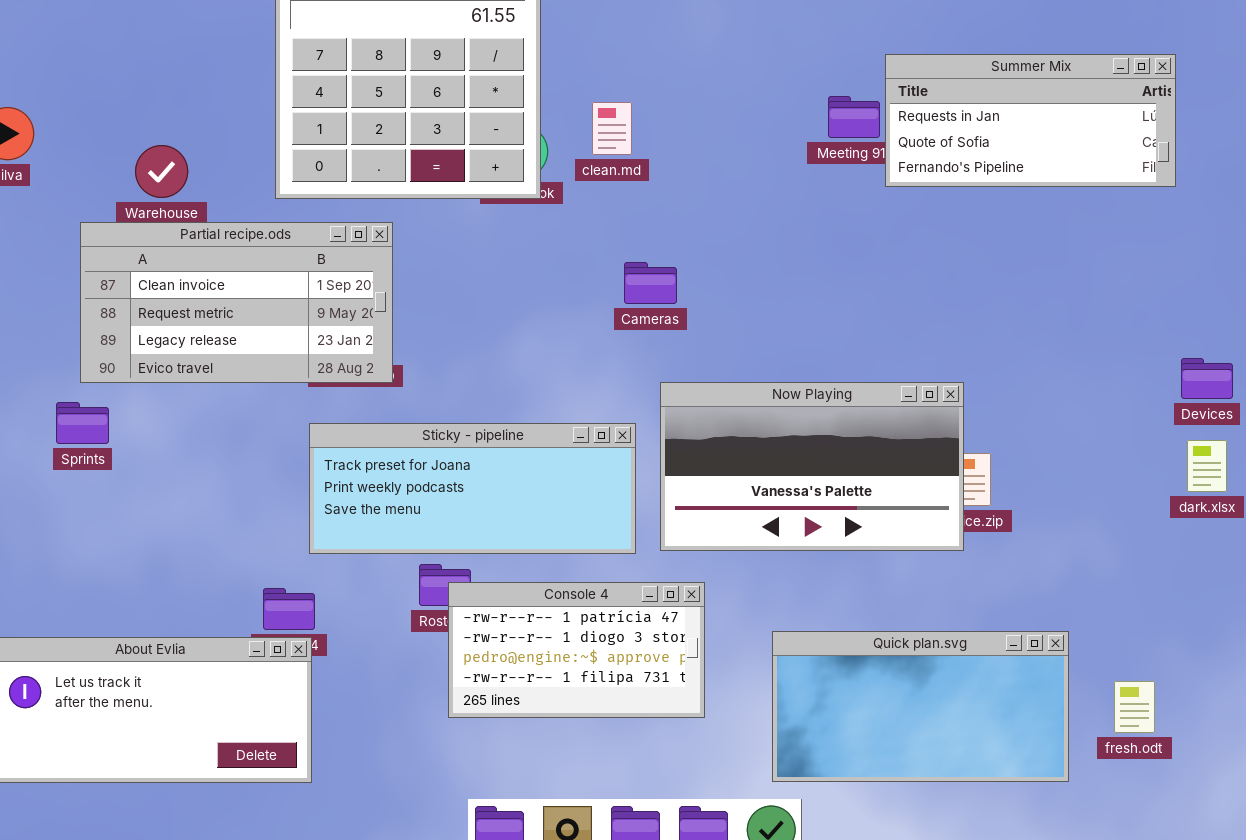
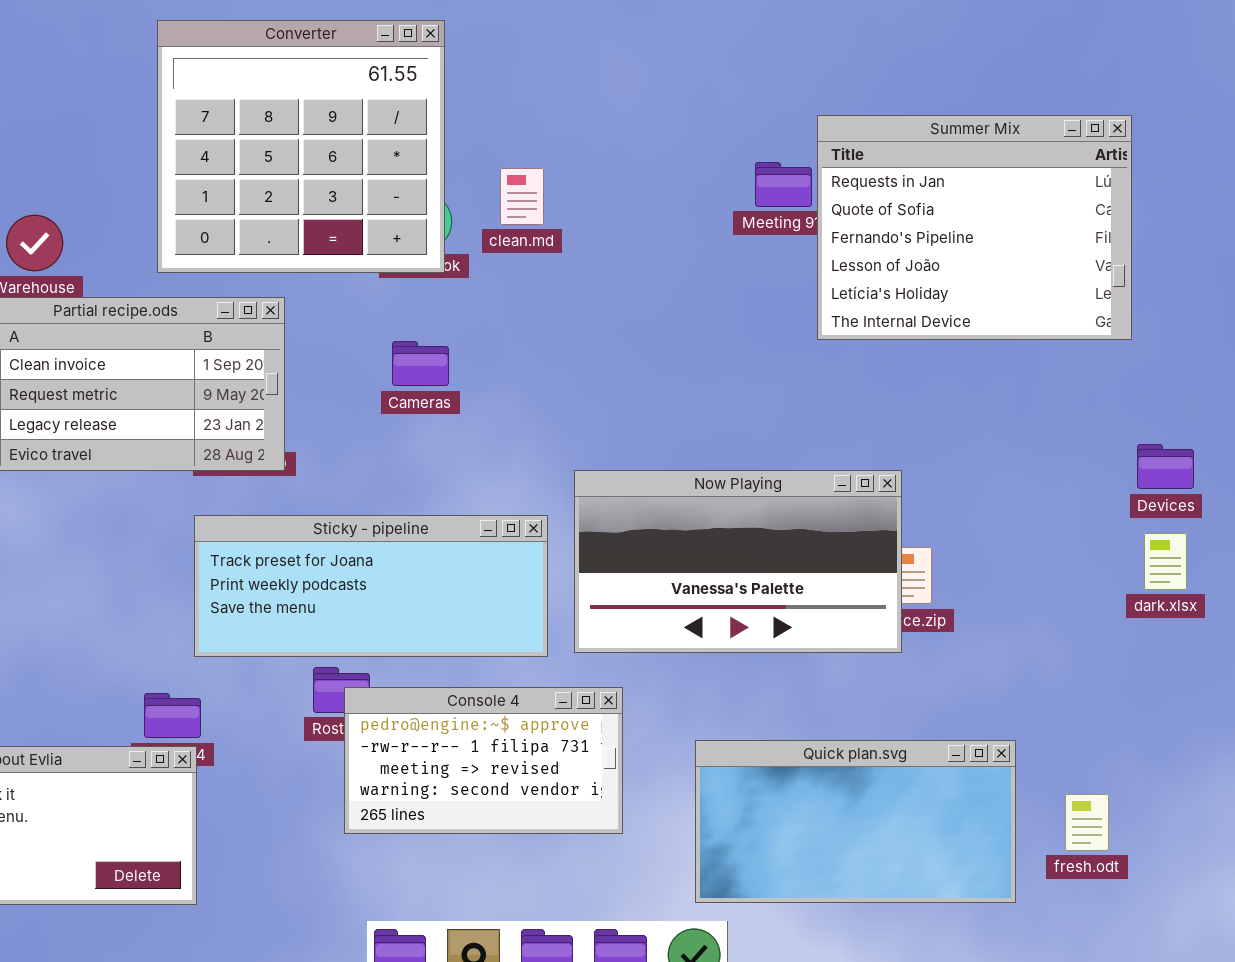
Summer Mix: [885,54,1176,187] -> [817,115,1132,340], resized
Cameras: [624,262,677,304] -> [392,341,449,386], moved
Console 4: [448,582,705,718] -> [344,687,623,834], scrolled down 2 rows

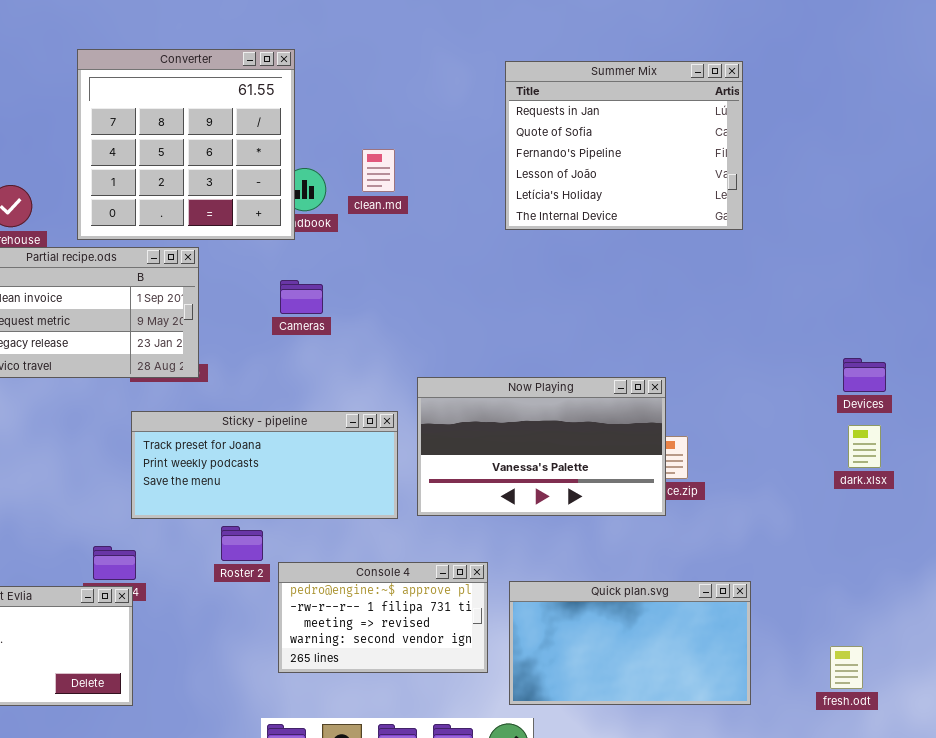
Converter: [157,20,445,273] -> [77,49,295,240], moved
Summer Mix: [817,115,1132,340] -> [505,61,743,230], moved
Console 4: [344,687,623,834] -> [278,562,488,673], moved
fresh.odt: [1065,794,1109,851] -> [830,646,863,689], moved

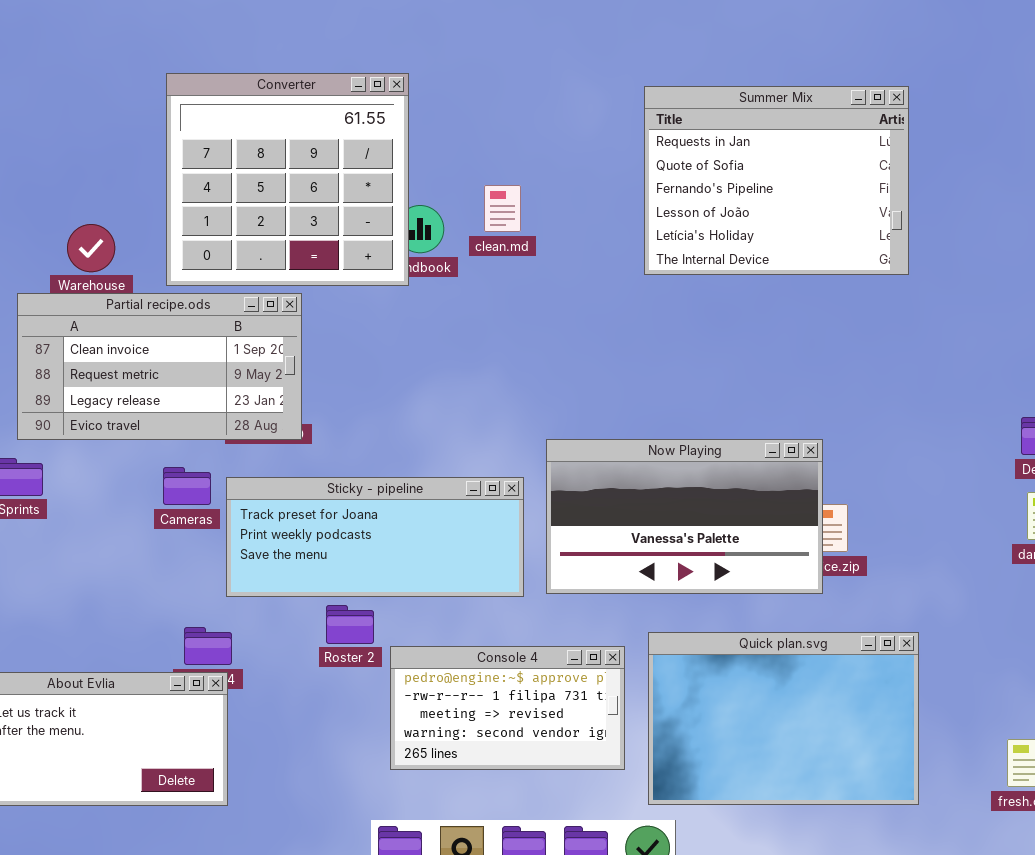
Cameras: [280,280,323,314] -> [163,467,211,505], moved
Quick plan.svg: [509,581,751,705] -> [648,632,919,805], resized

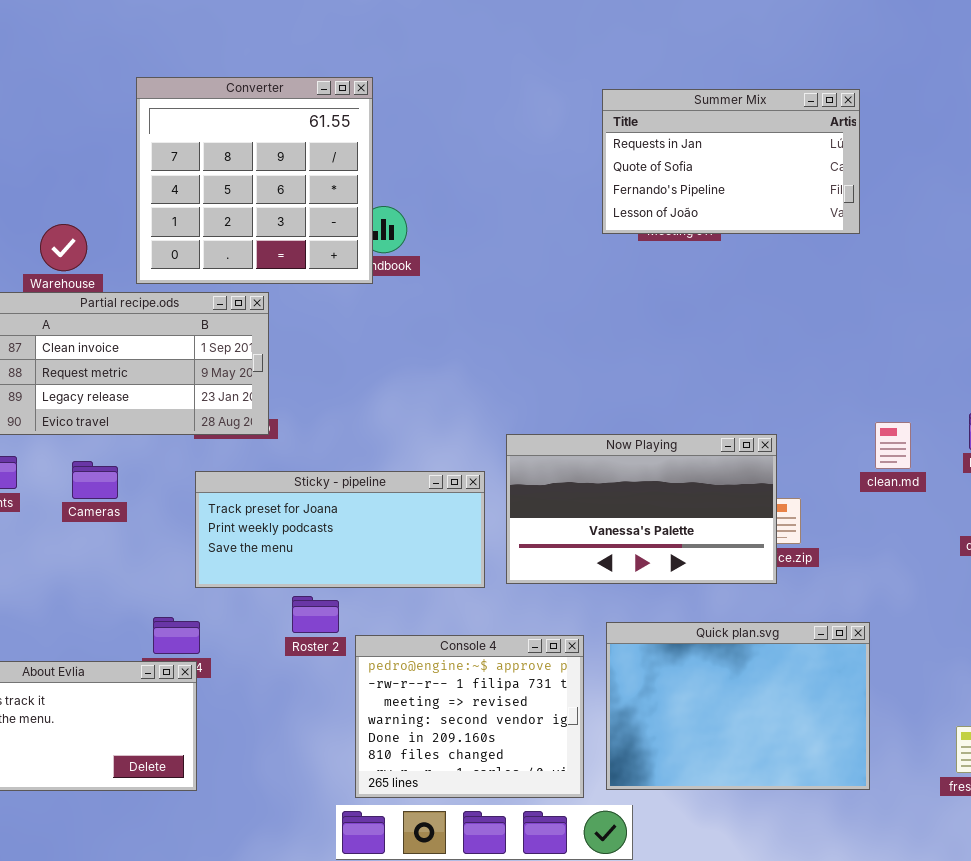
Summer Mix: [644,86,909,275] -> [602,89,860,234], resized
clean.md: [484,185,521,232] -> [875,422,911,469], moved
Cameras: [163,467,211,505] -> [72,461,118,499], moved
Console 4: [390,646,625,770] -> [355,635,584,798], resized

